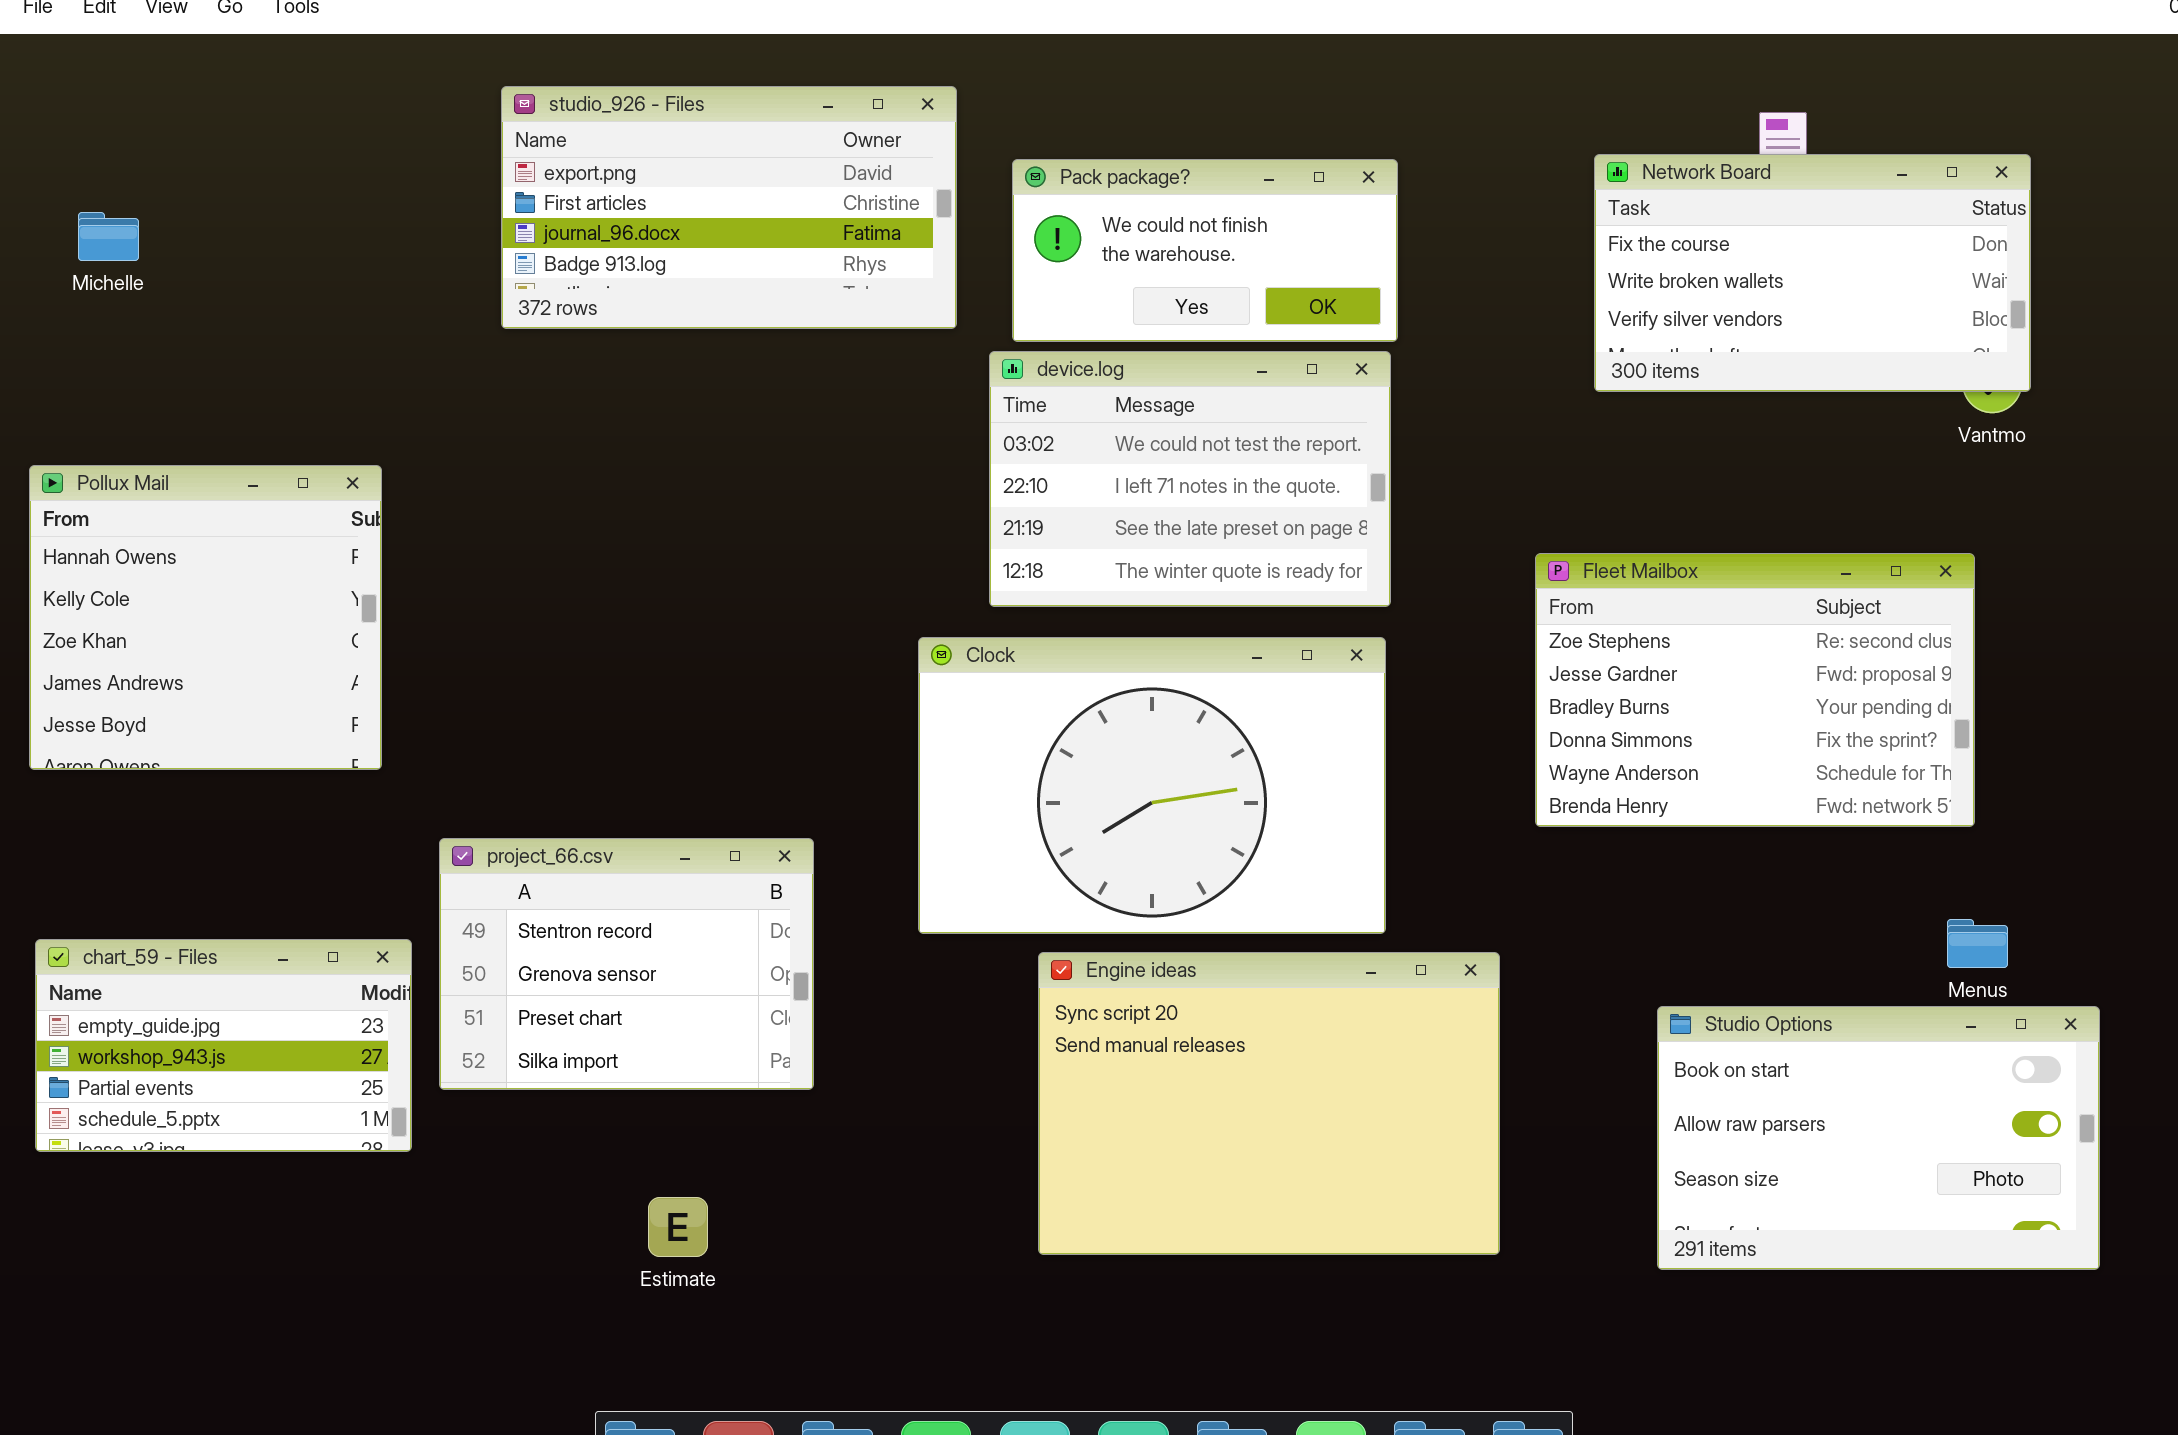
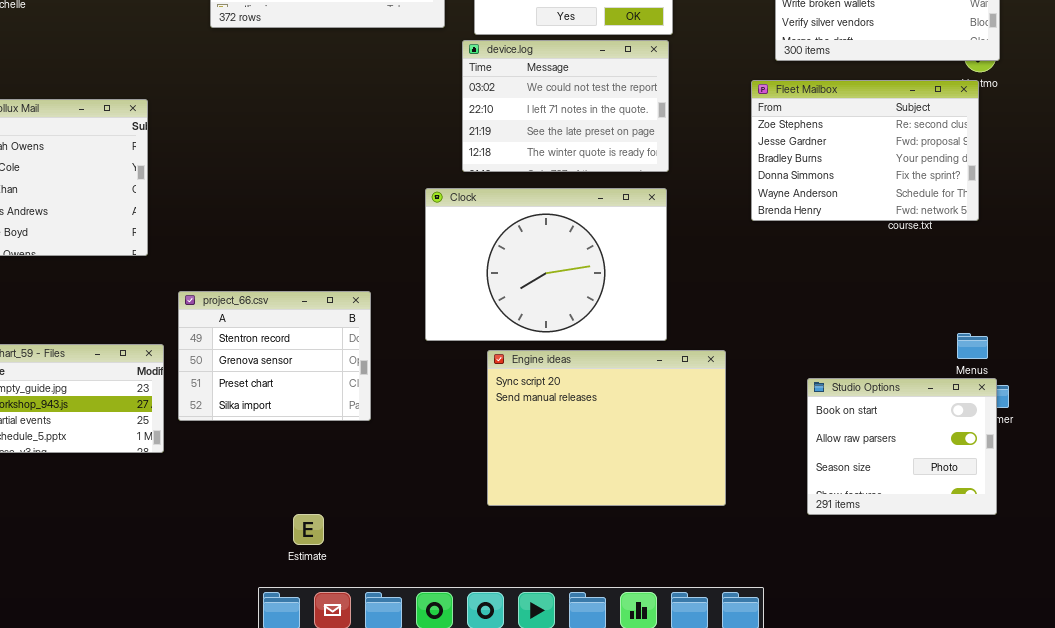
Fleet Mailbox: [1535,553,1975,827] -> [751,80,979,221], moved
Studio Options: [1657,1006,2100,1270] -> [807,378,997,515], resized
Estimate: [648,1197,708,1257] -> [293,514,324,545], moved

